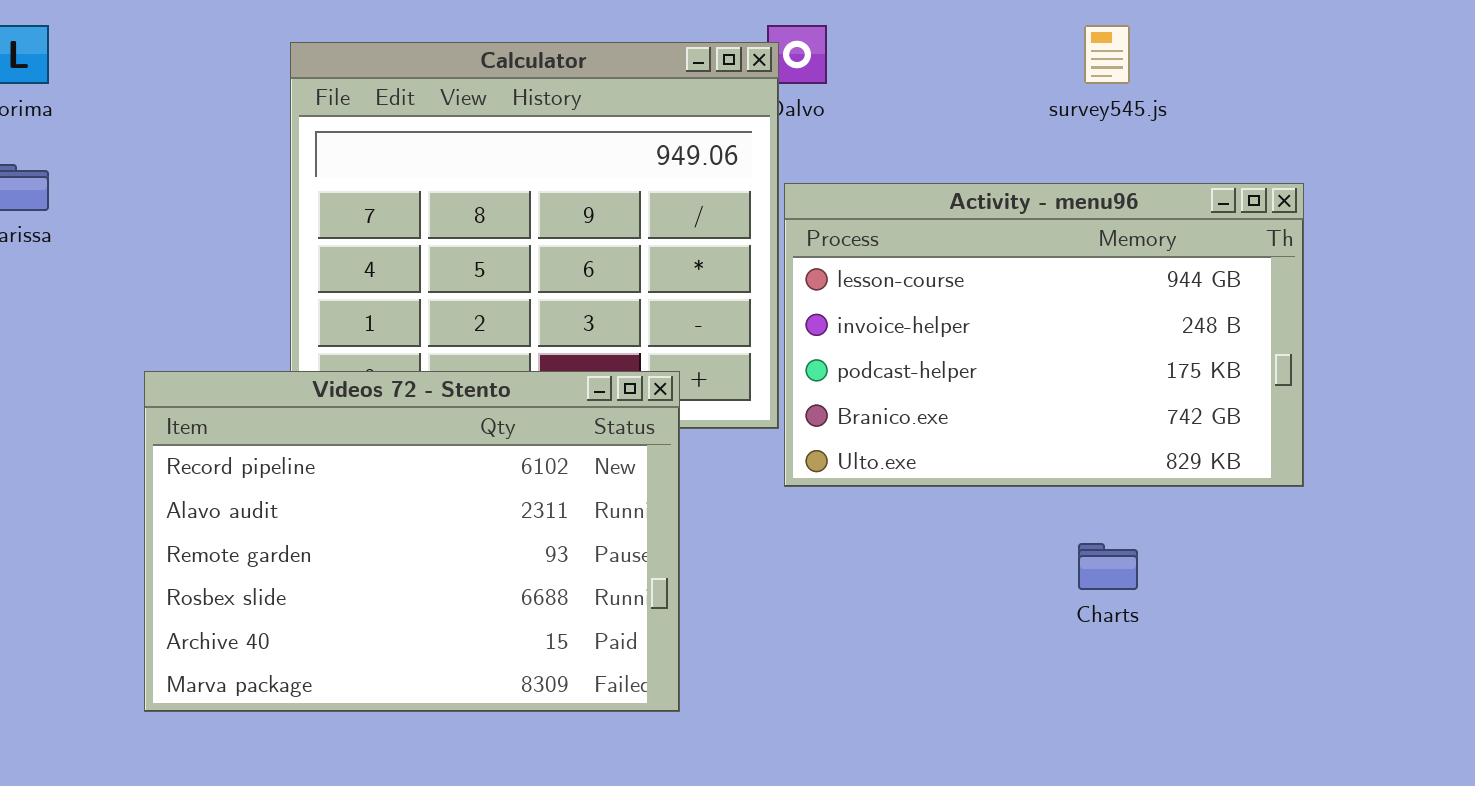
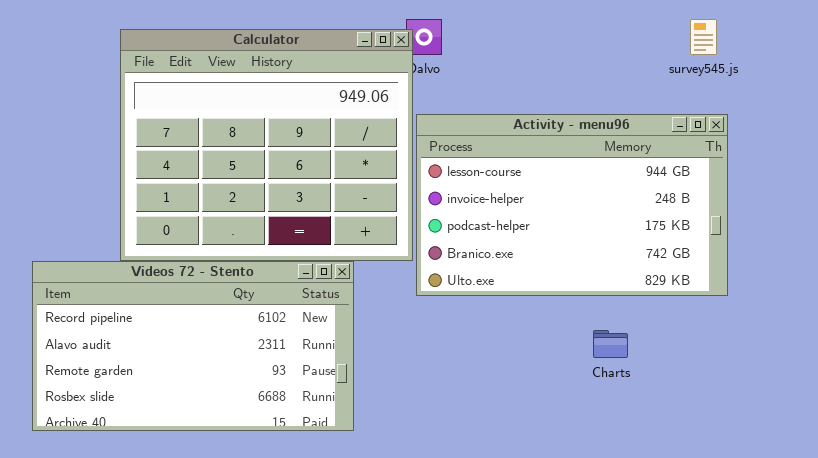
survey545.js: [1084,25,1130,84] -> [690,19,717,55], moved
Videos 72 - Stento: [144,371,680,712] -> [32,261,354,431], resized

